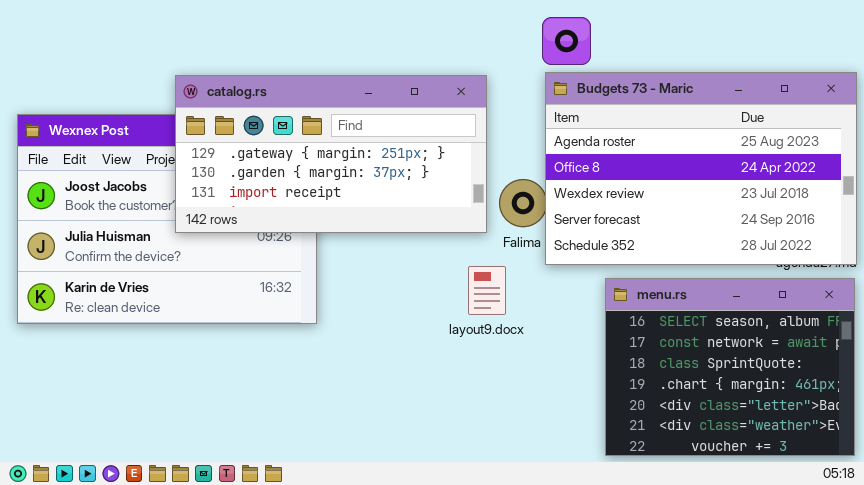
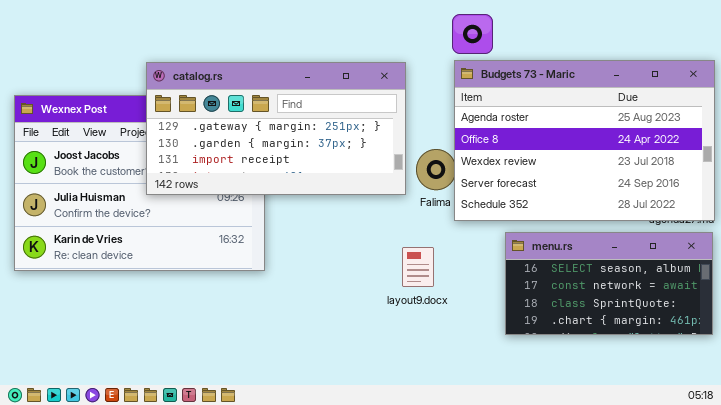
layout9.docx: [468,266,506,315] -> [402,247,434,287], moved
menu.rs: [605,278,855,456] -> [505,232,713,335], resized

